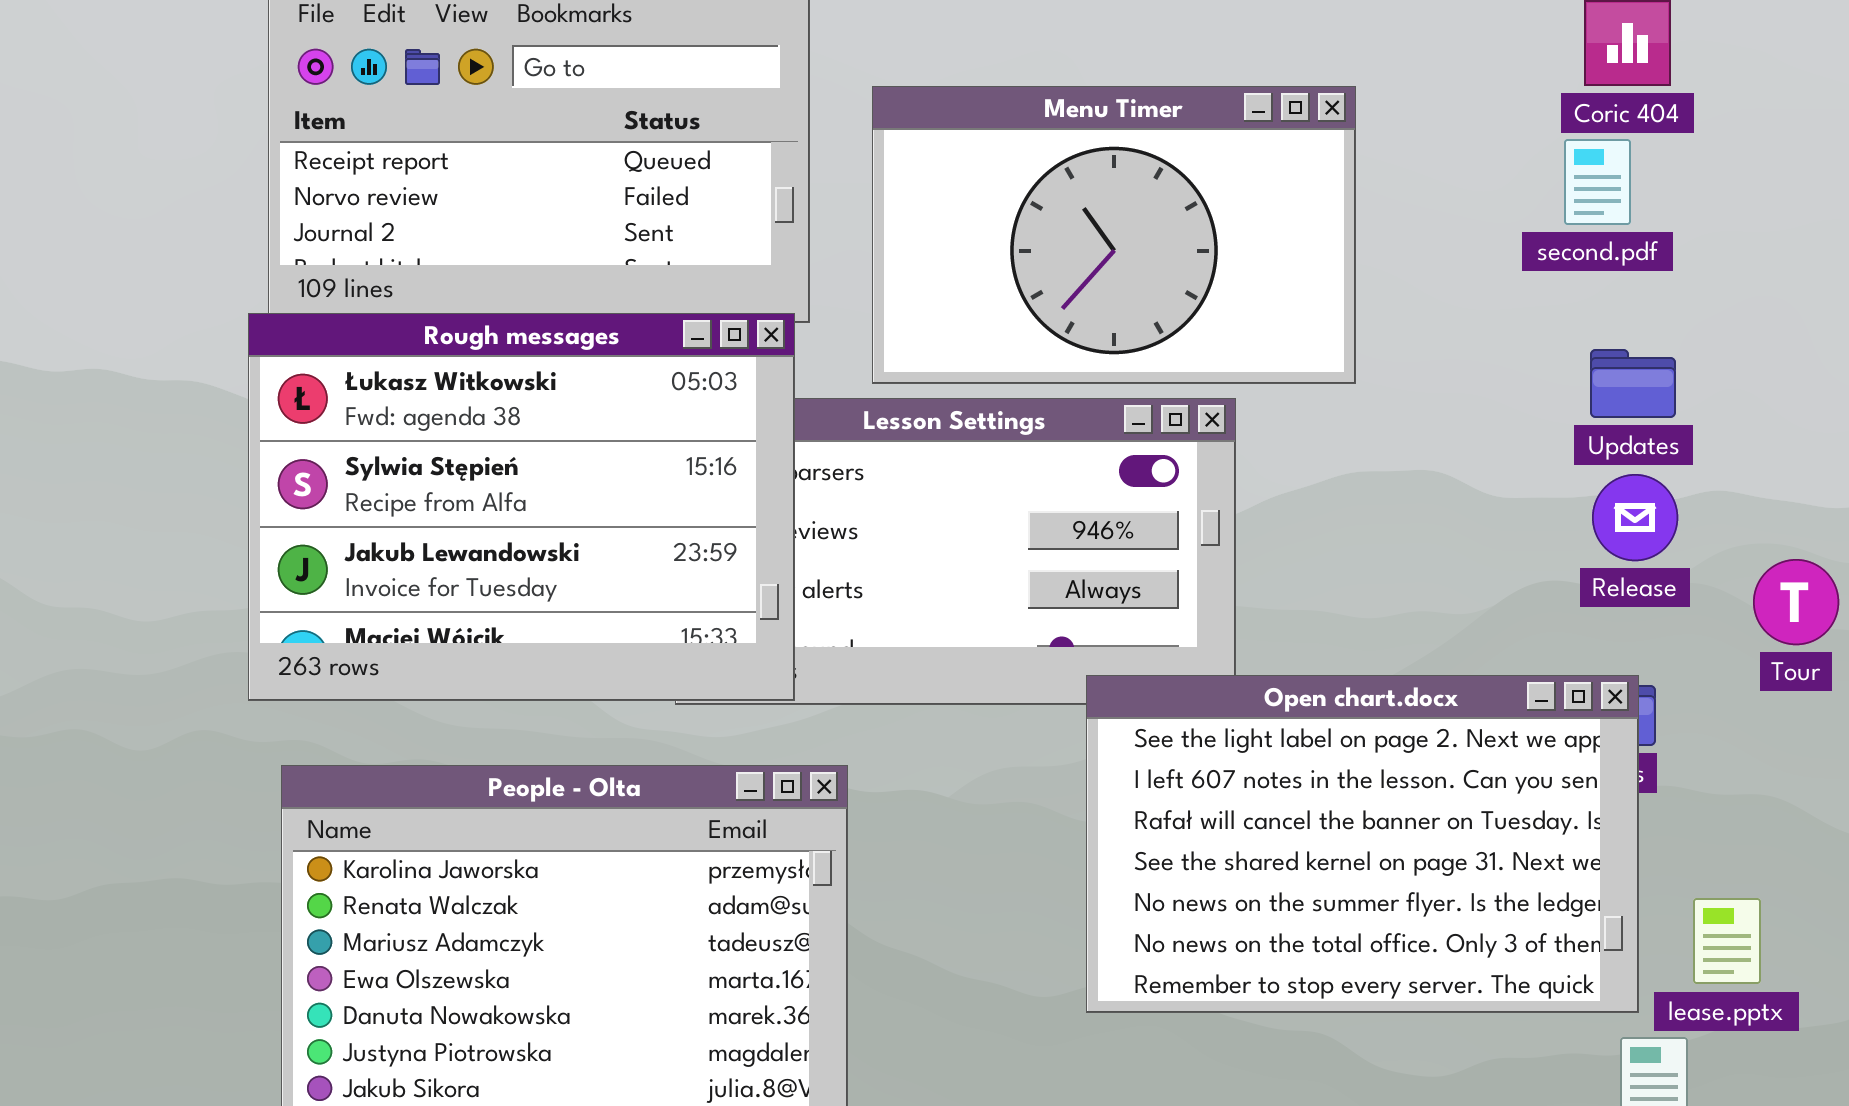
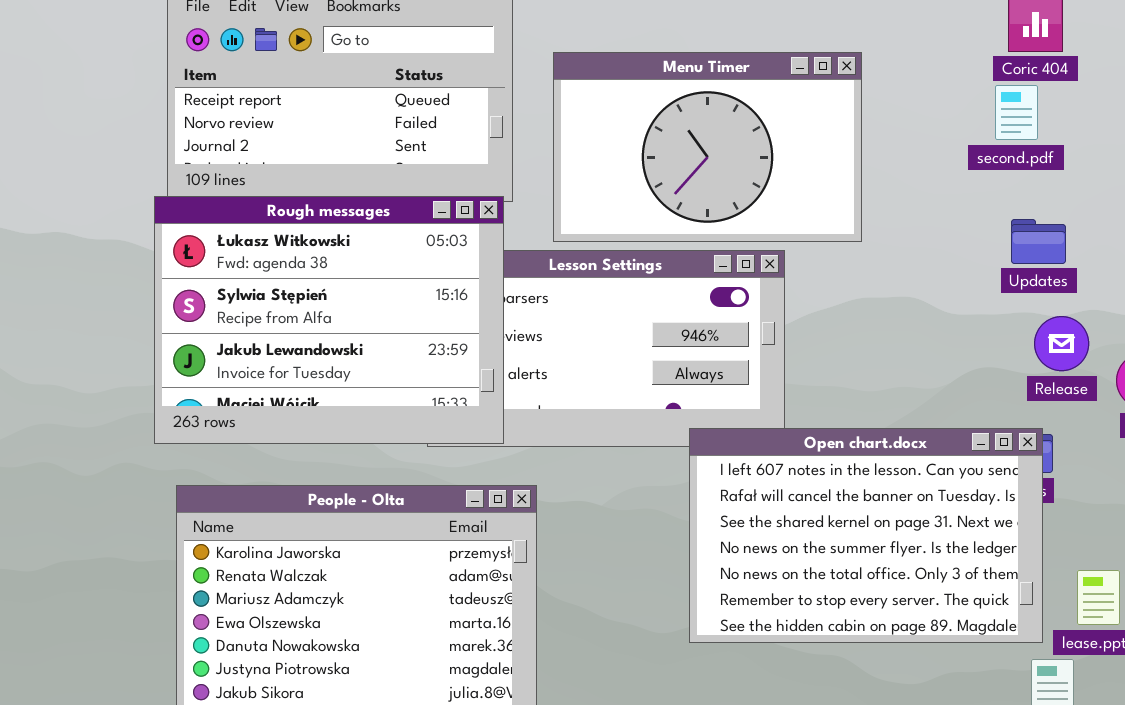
Release: [1592,474,1678,561] -> [1034,316,1089,371], moved
Open chart.docx: [1086,675,1639,1013] -> [689,428,1043,643], scrolled down 1 row

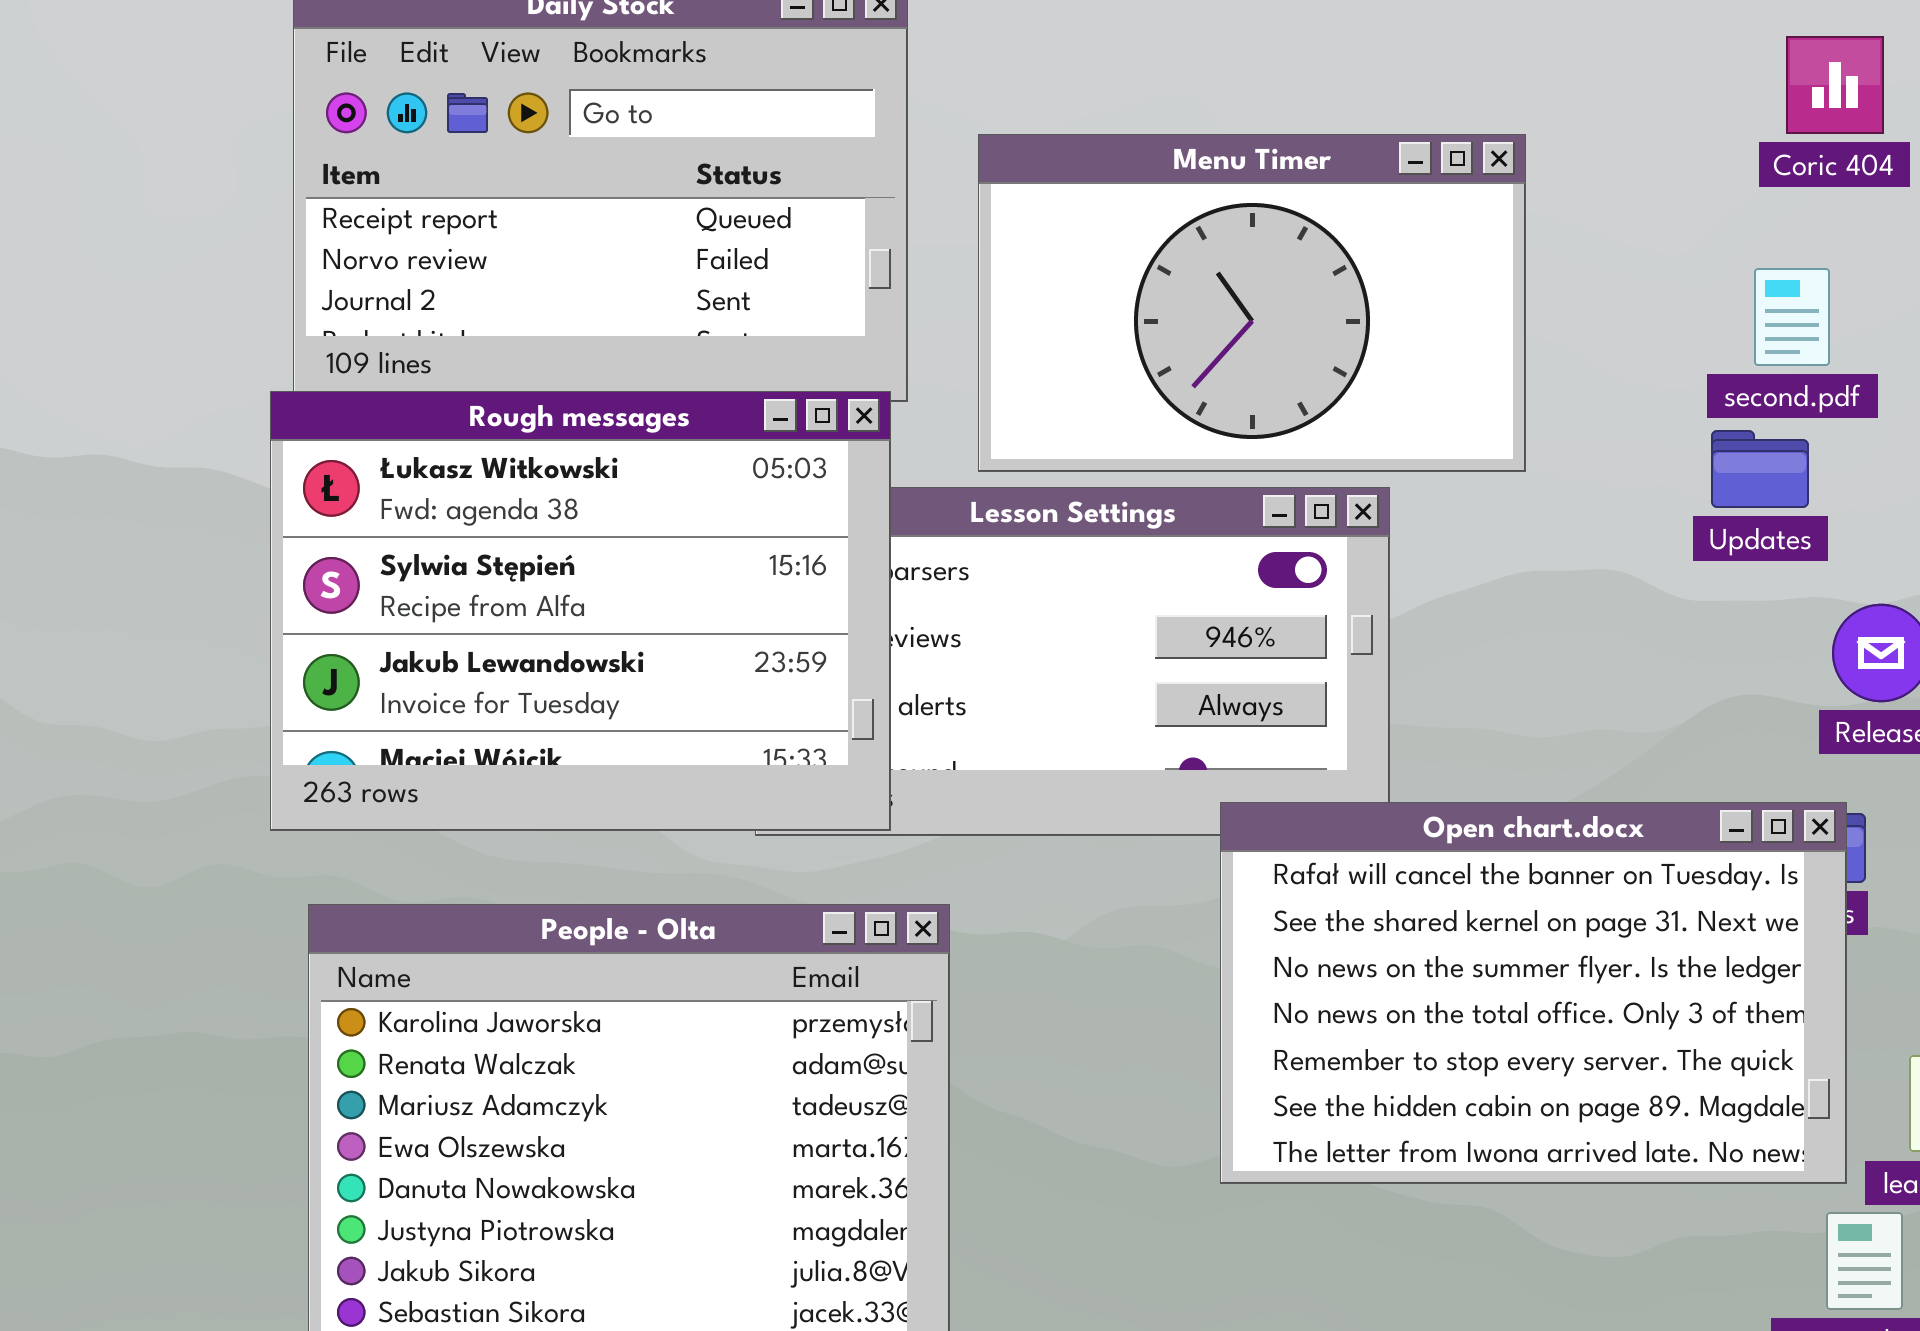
second.pdf: [995,85,1038,140] -> [1754,268,1830,366], moved
Updates: [1011,219,1066,264] -> [1711,430,1809,508], moved
Open chart.docx: [689,428,1043,643] -> [1220,802,1847,1184], scrolled down 1 row

